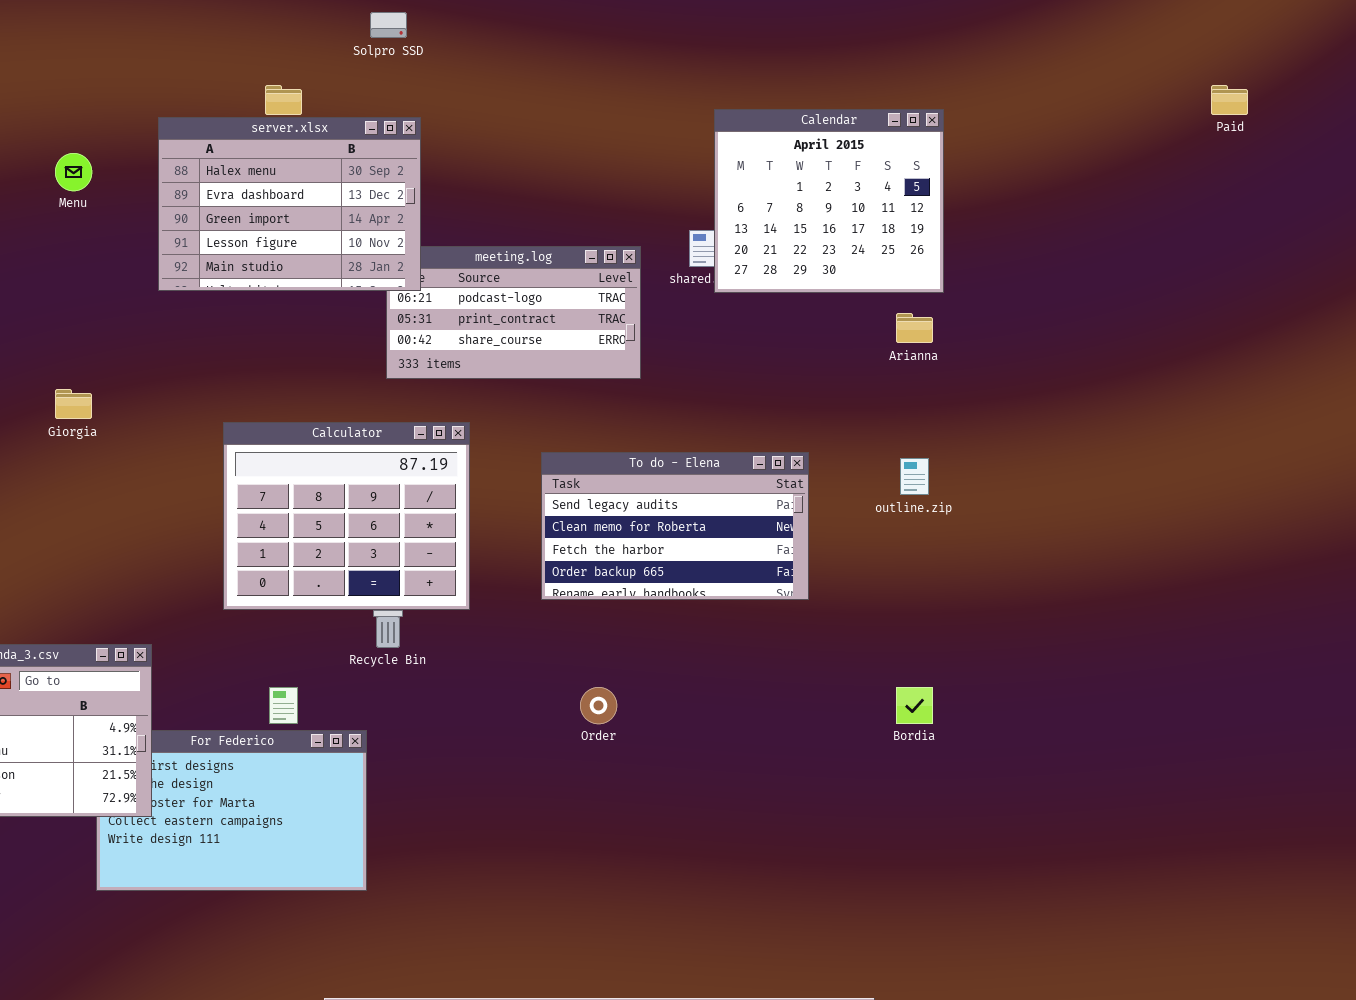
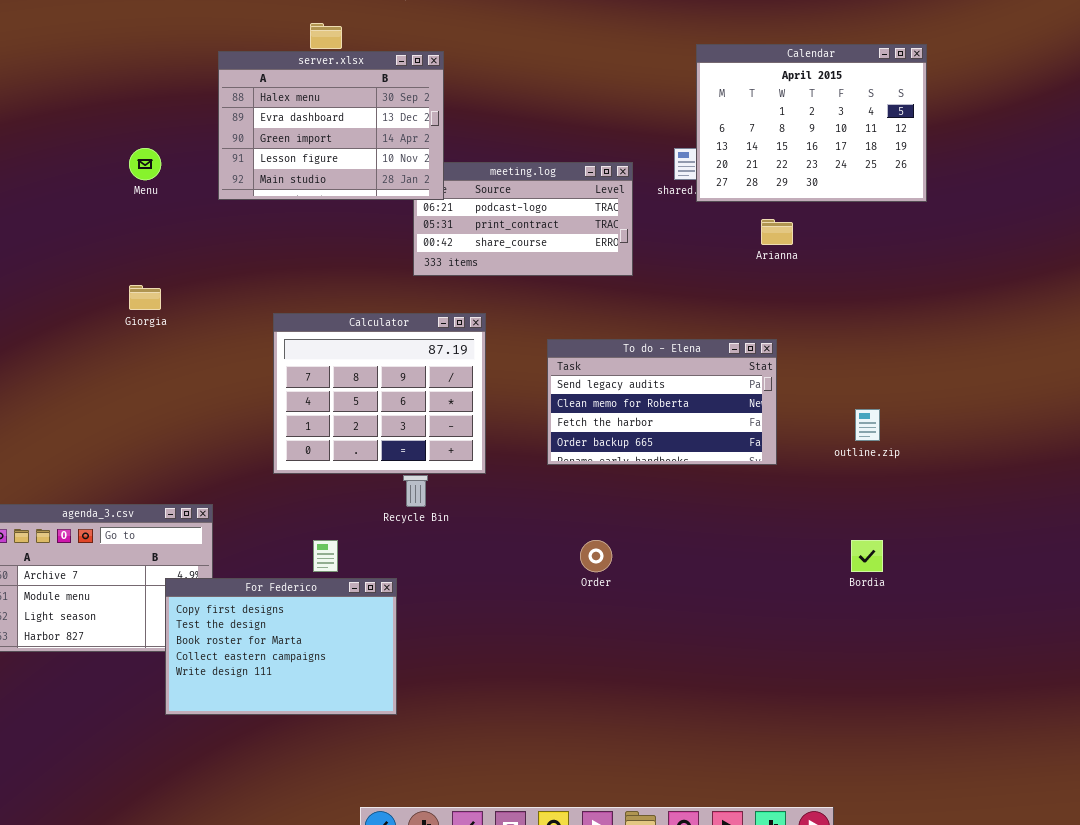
Calendar: [714,109,944,293] -> [696,44,927,202], resized
Menu: [55,153,92,191] -> [129,148,161,180], moved
Arianna: [896,313,933,343] -> [761,219,793,245], moved
outline.zip: [900,458,929,495] -> [855,409,880,441], moved
For Federico: [96,730,367,891] -> [165,578,397,715], raised

